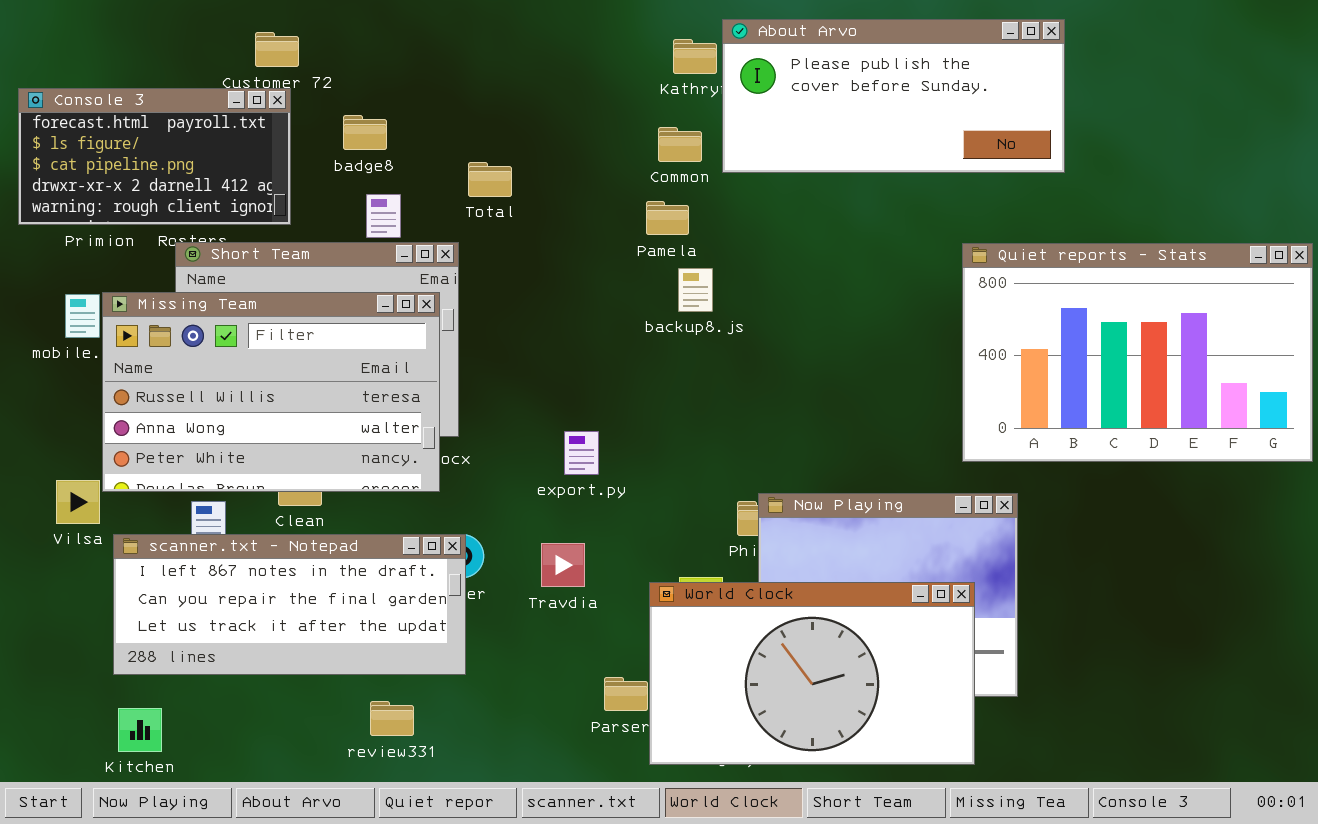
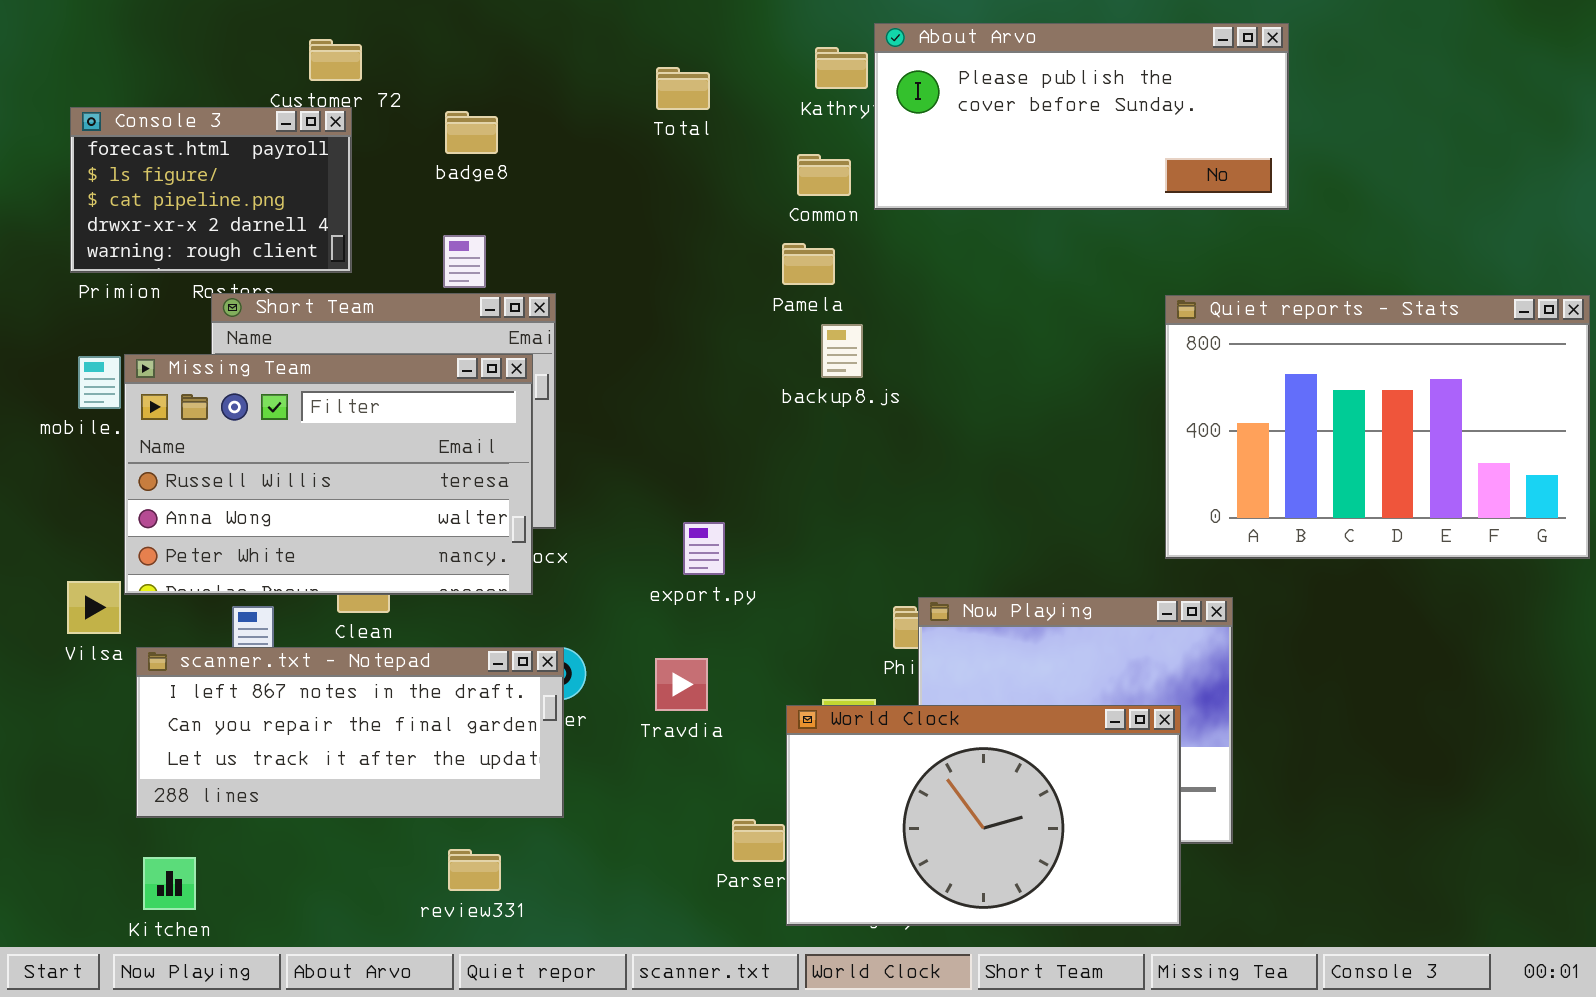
Console 3: [18,88,291,225] -> [70,107,352,273], resized
badge8: [343,115,387,150] -> [445,111,498,154], moved
Total: [468,162,512,197] -> [656,67,710,110], moved

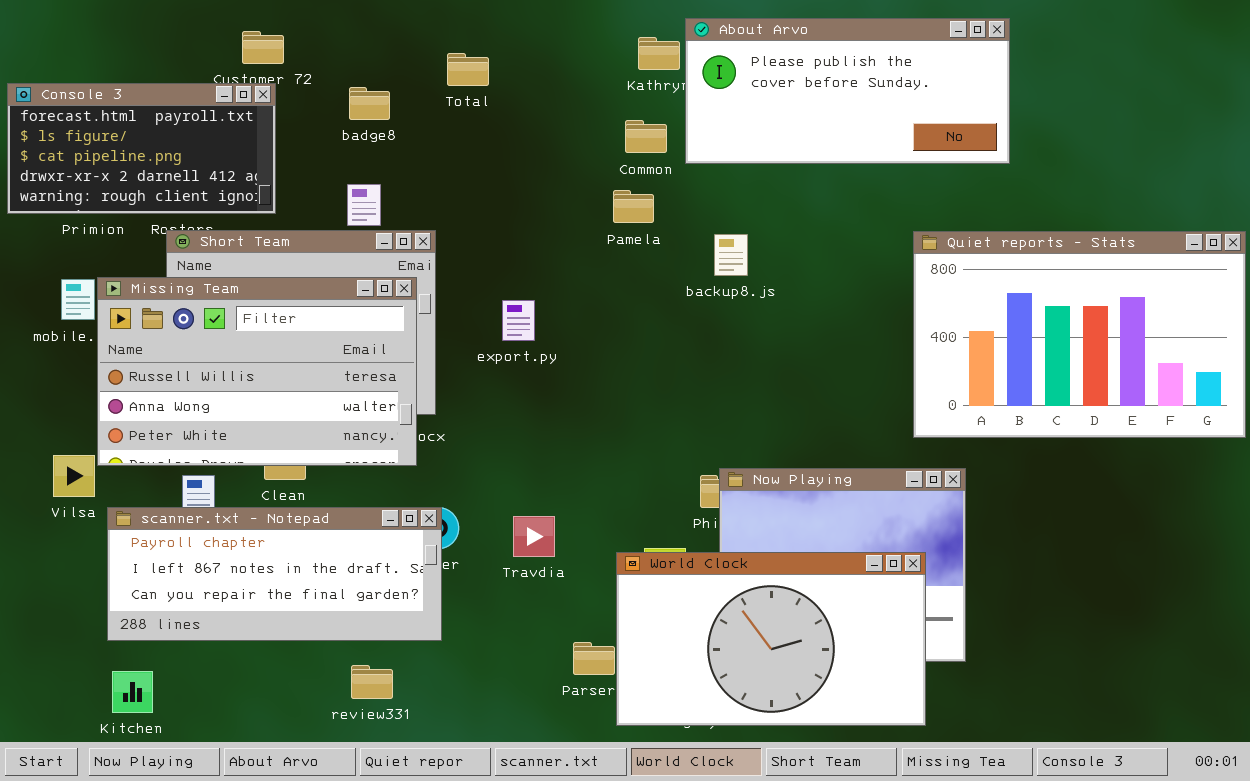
Total: [656,67,710,110] -> [447,53,489,86], moved
Console 3: [70,107,352,273] -> [7,83,276,214], resized
backup8.js: [821,324,863,378] -> [714,234,748,276], moved
export.py: [683,522,725,575] -> [502,300,535,341], moved
scanner.txt - Notepad: [136,647,564,818] -> [107,507,442,641], scrolled up 1 row

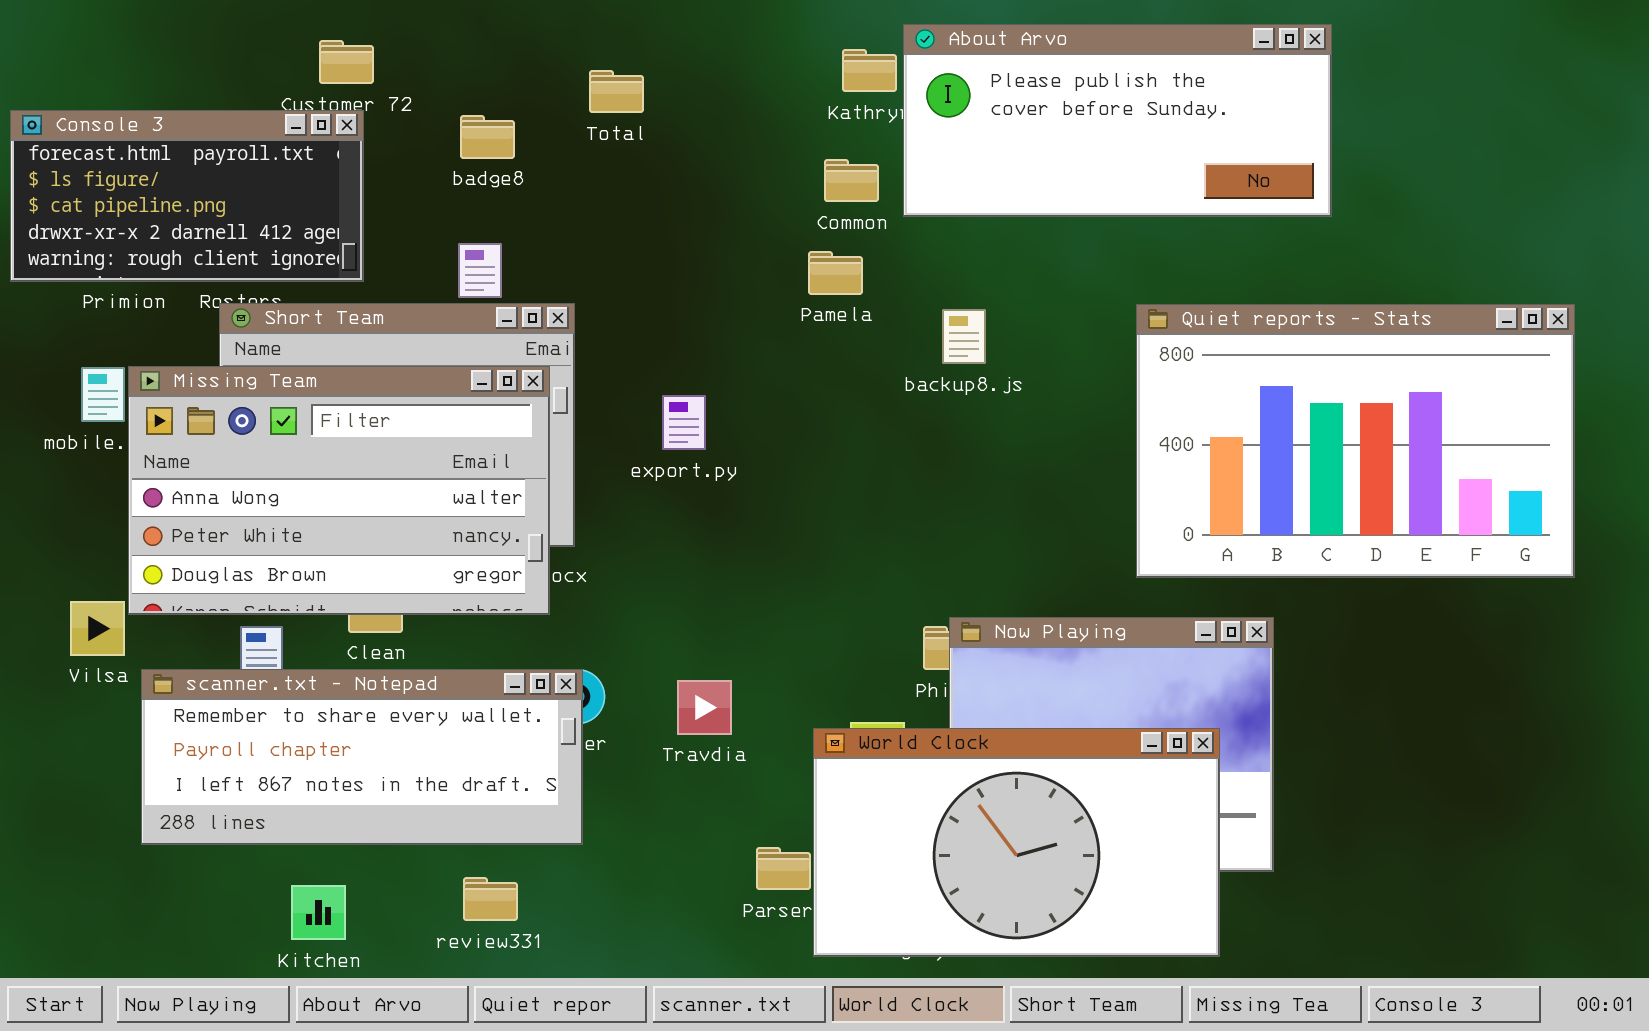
Quiet reports - Stats: [913,231,1246,438] -> [1136,304,1575,578], moved
Missing Team: [97,277,417,466] -> [128,366,550,615], scrolled down 1 row
scanner.txt - Notepad: [107,507,442,641] -> [141,669,583,845], scrolled up 1 row
Kitchen: [112,671,153,713] -> [291,885,346,940], moved

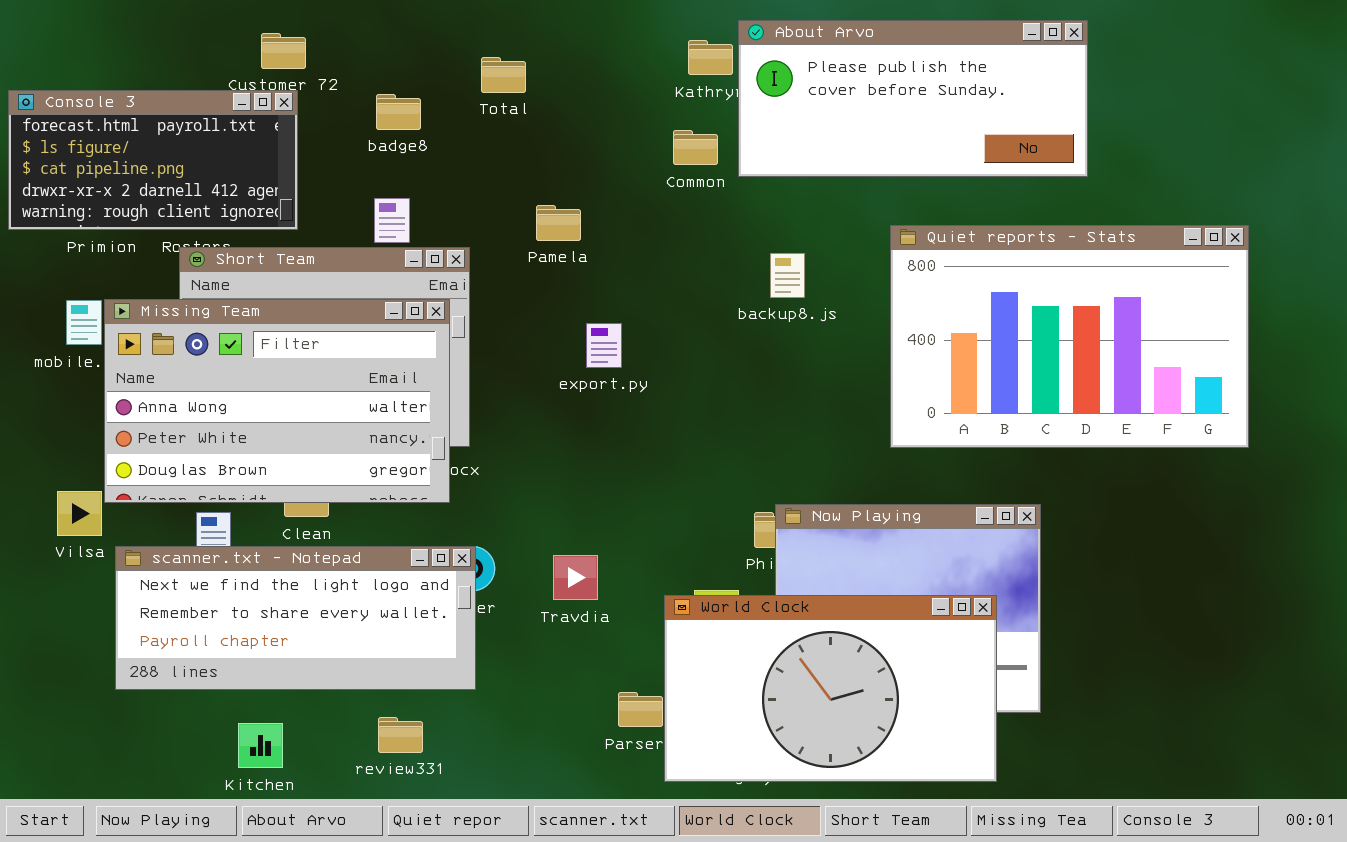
Pamela: [808,251,863,295] -> [536,205,581,241], moved
Quiet reports - Stats: [1136,304,1575,578] -> [890,225,1249,448], moved
export.py: [662,395,706,450] -> [586,323,622,368], moved
scanner.txt - Notepad: [141,669,583,845] -> [115,546,476,690], scrolled up 1 row

